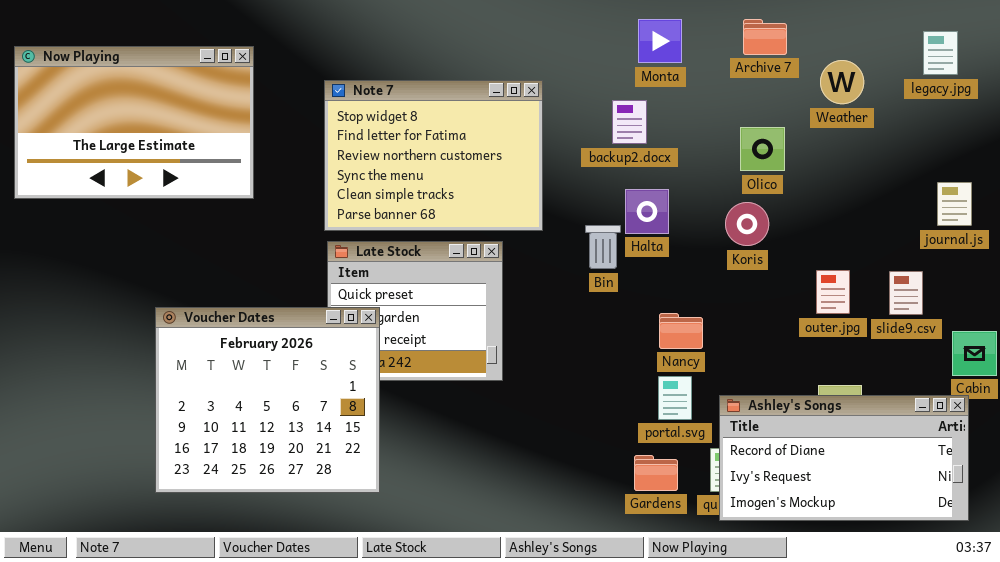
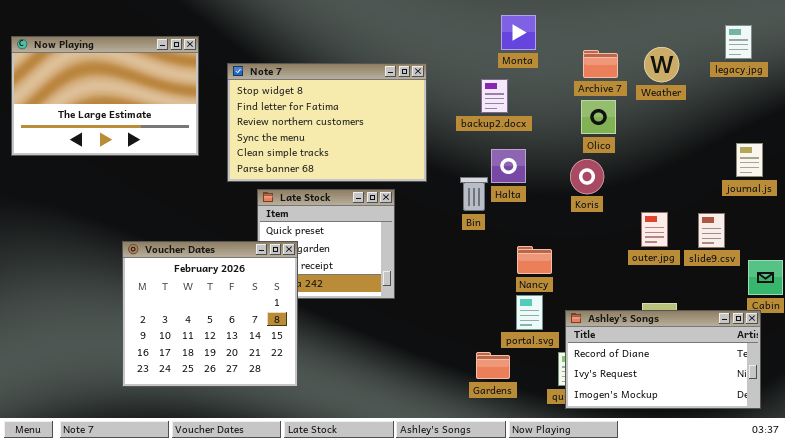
Archive 7: [743,19,787,55] -> [583,50,618,78], moved
Note 7: [324,80,543,231] -> [227,63,427,182], resized
Gardens: [634,455,678,491] -> [476,352,510,379], moved

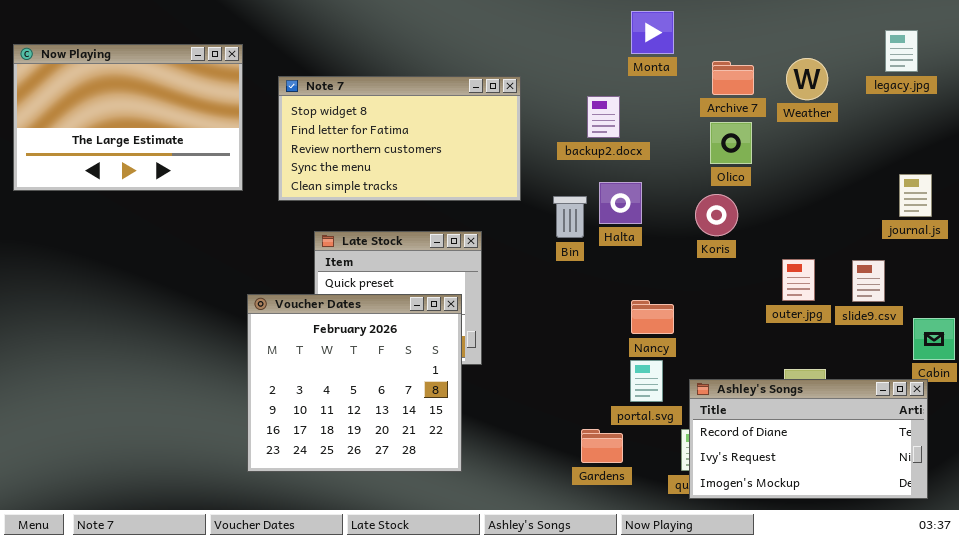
Monta: [501,15,536,50] -> [631,11,674,54], moved
Note 7: [227,63,427,182] -> [278,76,521,201], resized
Bin: [460,177,488,211] -> [553,196,587,238], moved
Voucher Dates: [122,241,298,387] -> [247,294,462,472], moved

